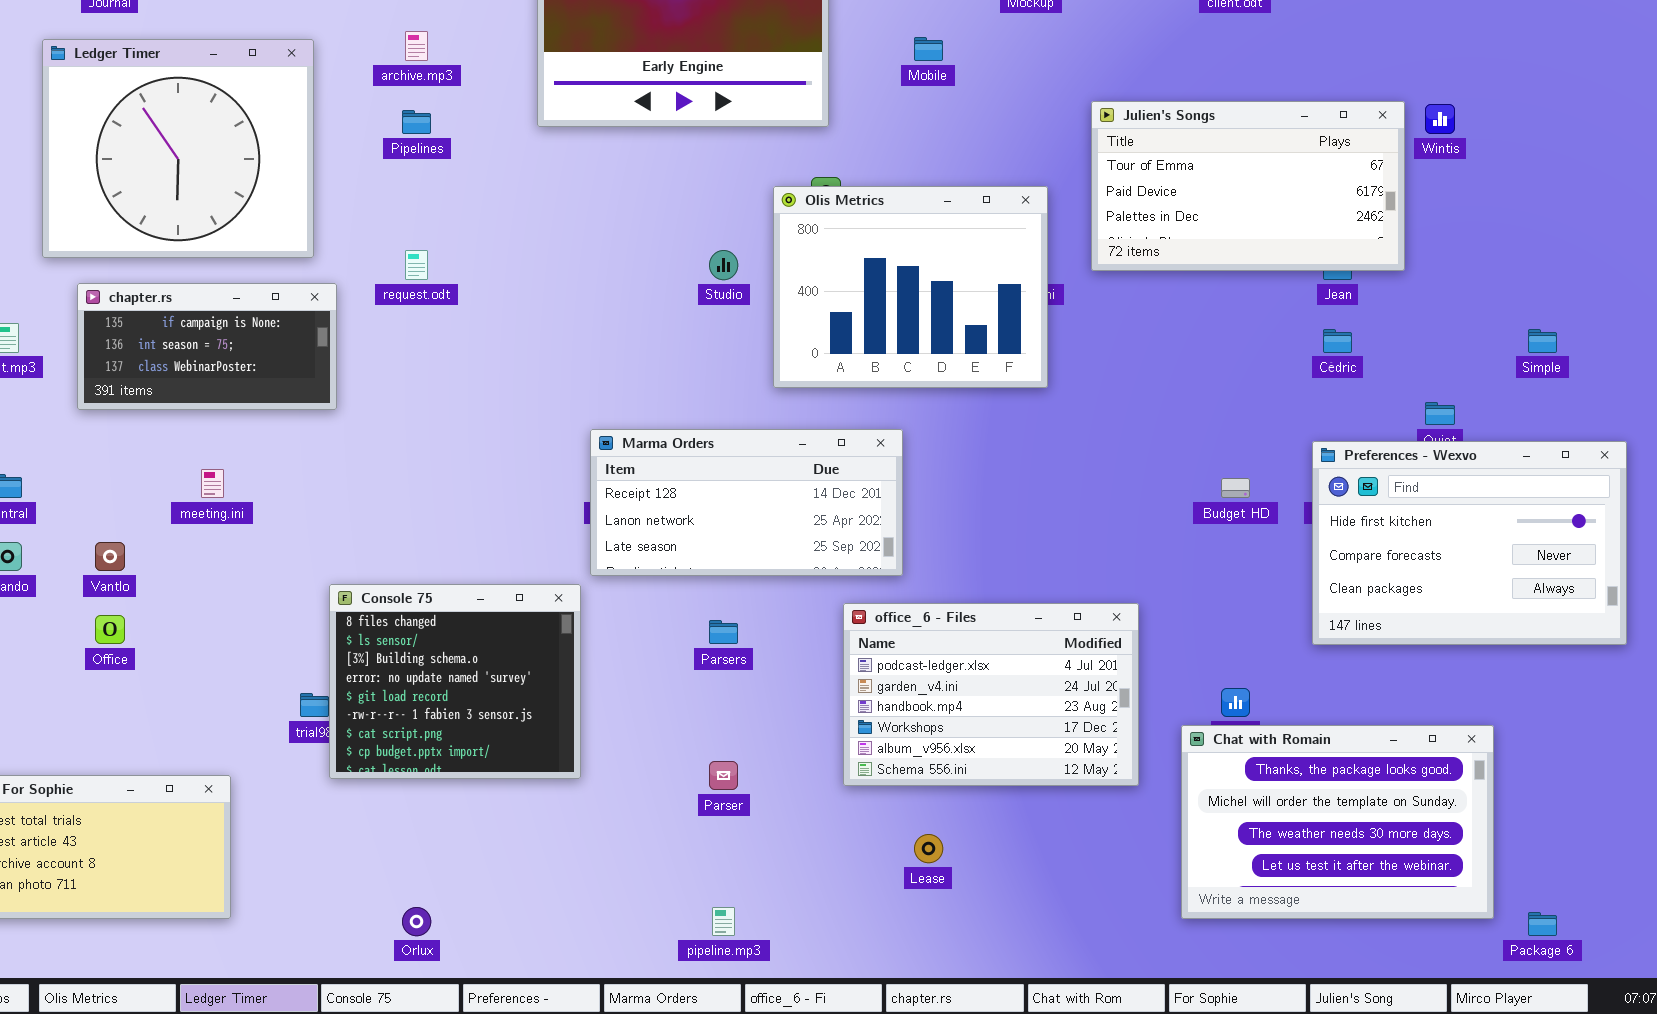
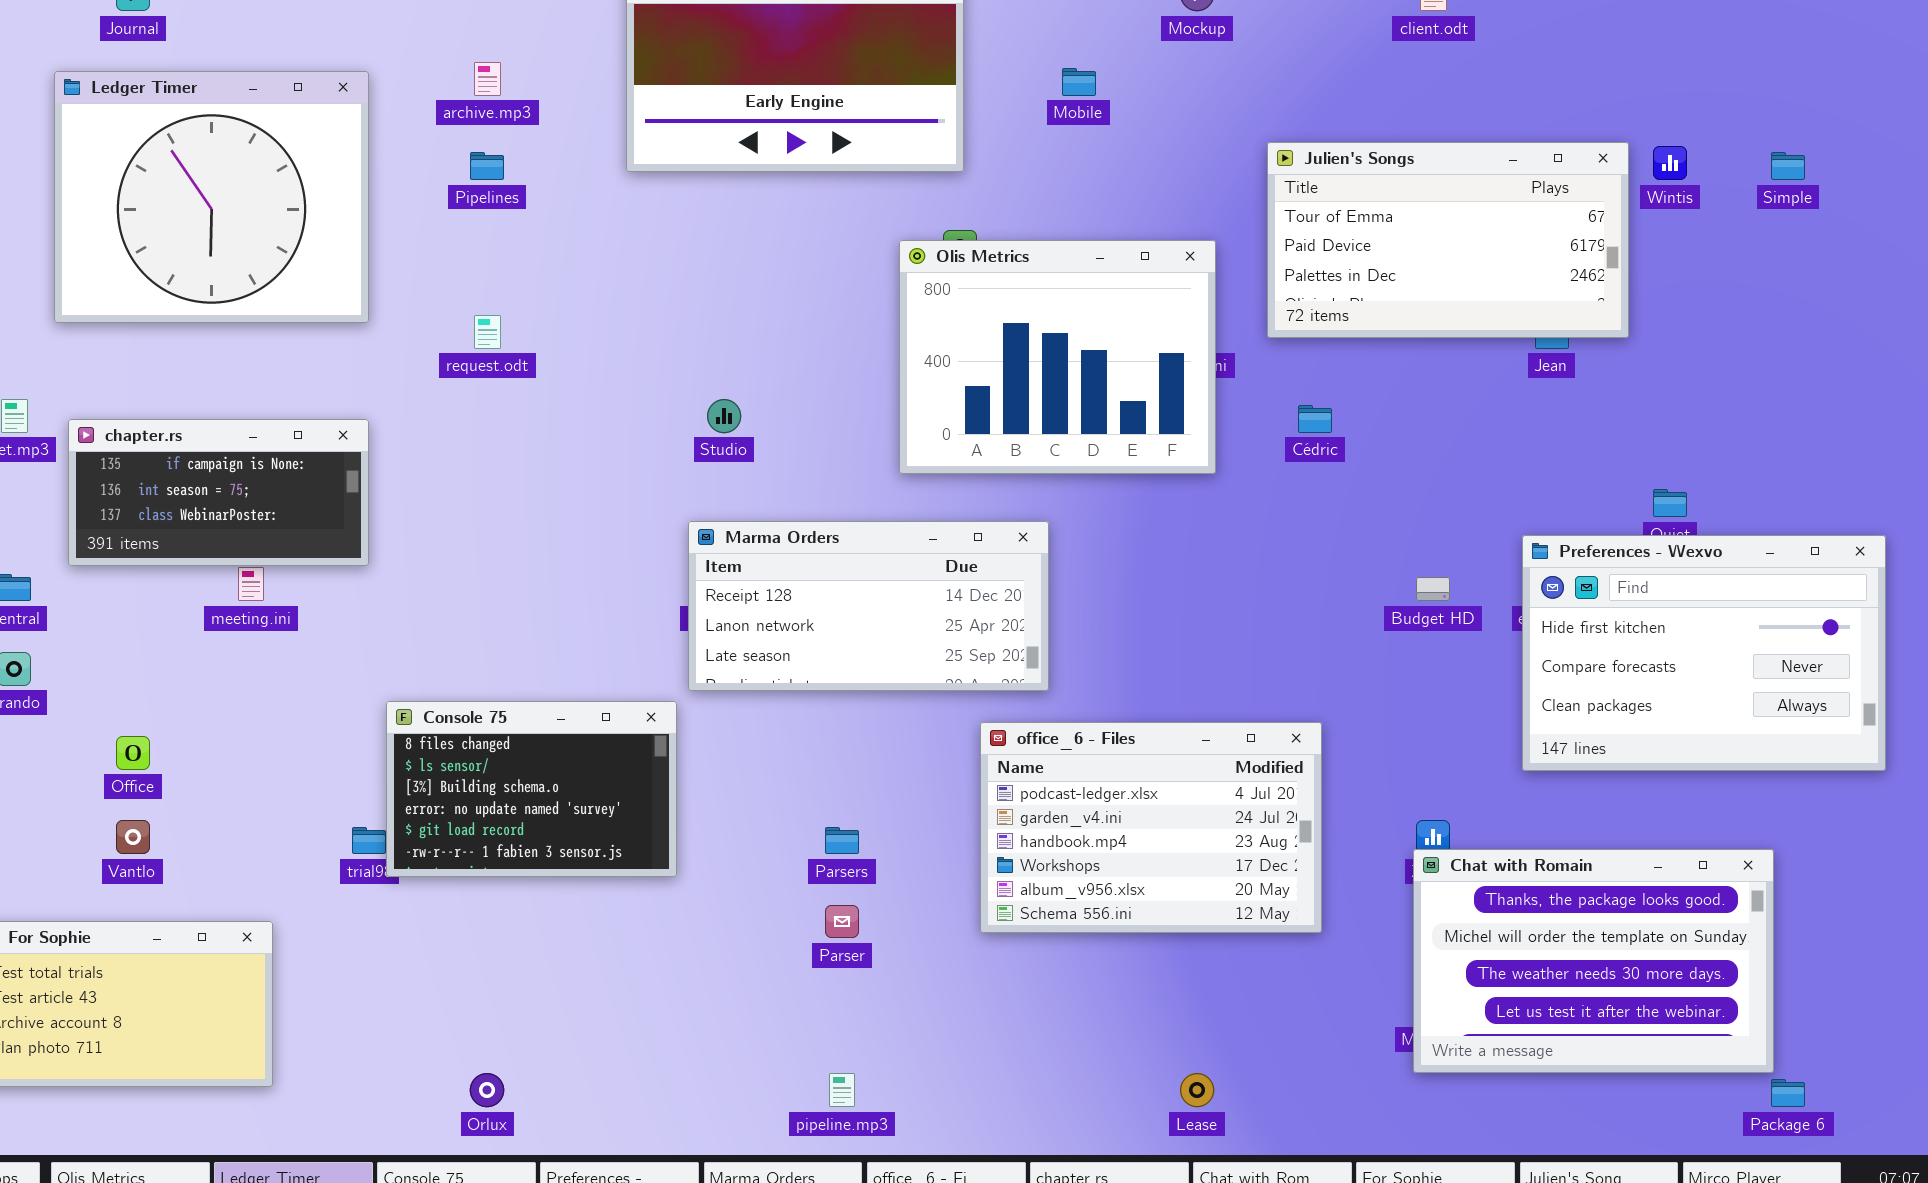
Studio: [709,250,738,280] -> [707,399,741,433], moved
chapter.rs: [77,283,337,410] -> [68,419,369,566], moved
Cédric: [1323,329,1352,353] -> [1298,405,1332,433], moved
Simple: [1528,329,1557,353] -> [1771,152,1805,180], moved
Vantlo: [95,542,125,571] -> [116,820,150,854], moved
Console 75: [329,584,581,779] -> [386,701,677,877], resized
Parsers: [709,620,738,644] -> [825,827,859,854], moved
Chat with Romain: [1181,725,1494,919] -> [1413,849,1774,1073], moved
Lease: [914,834,943,863] -> [1180,1073,1214,1107], moved

